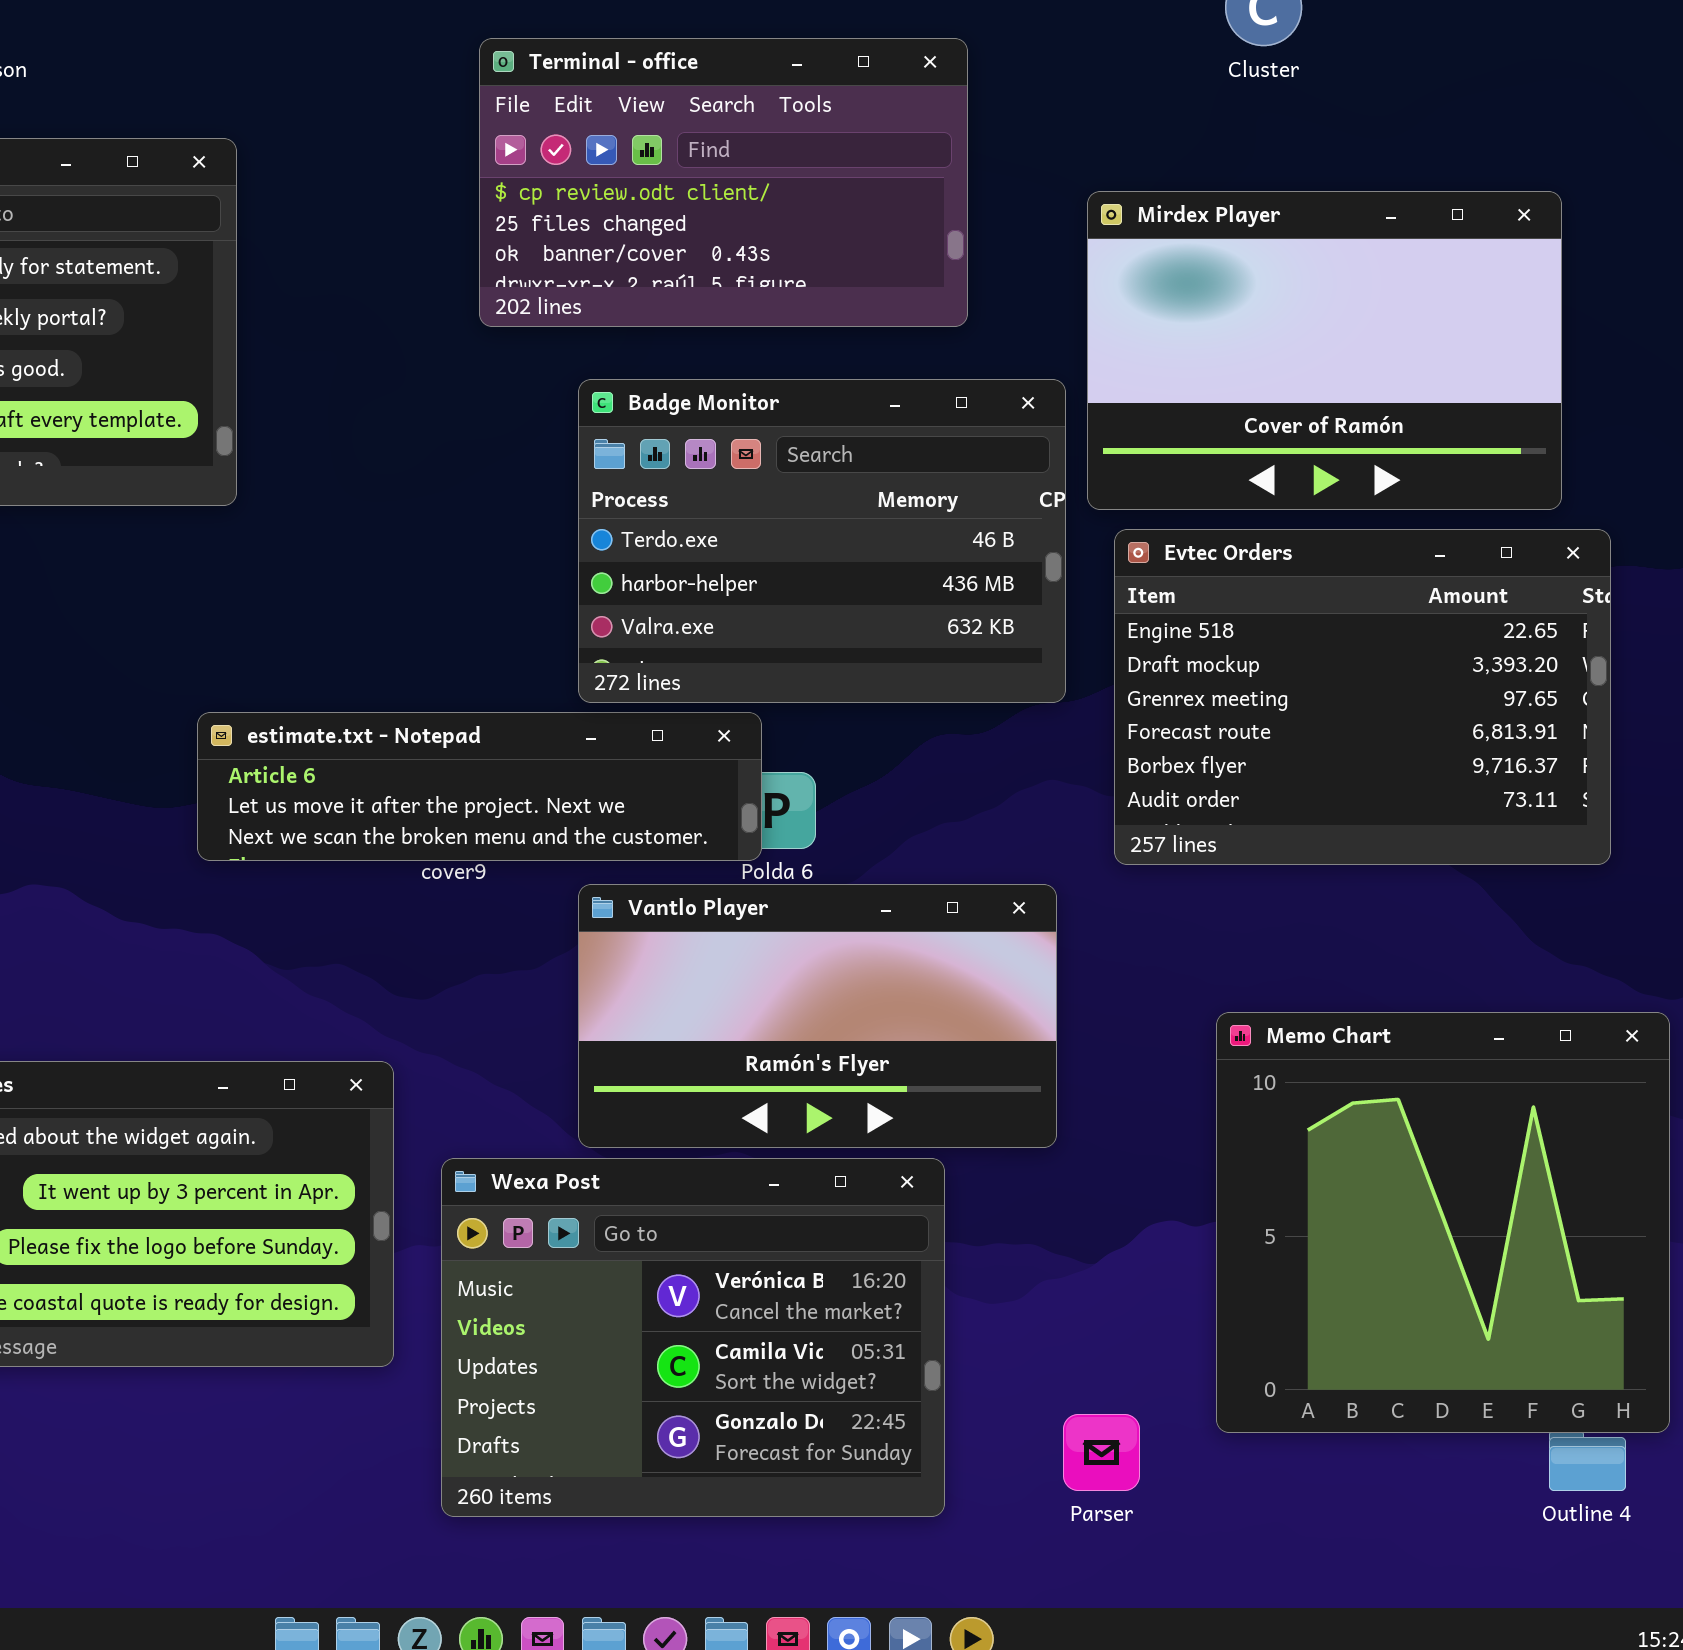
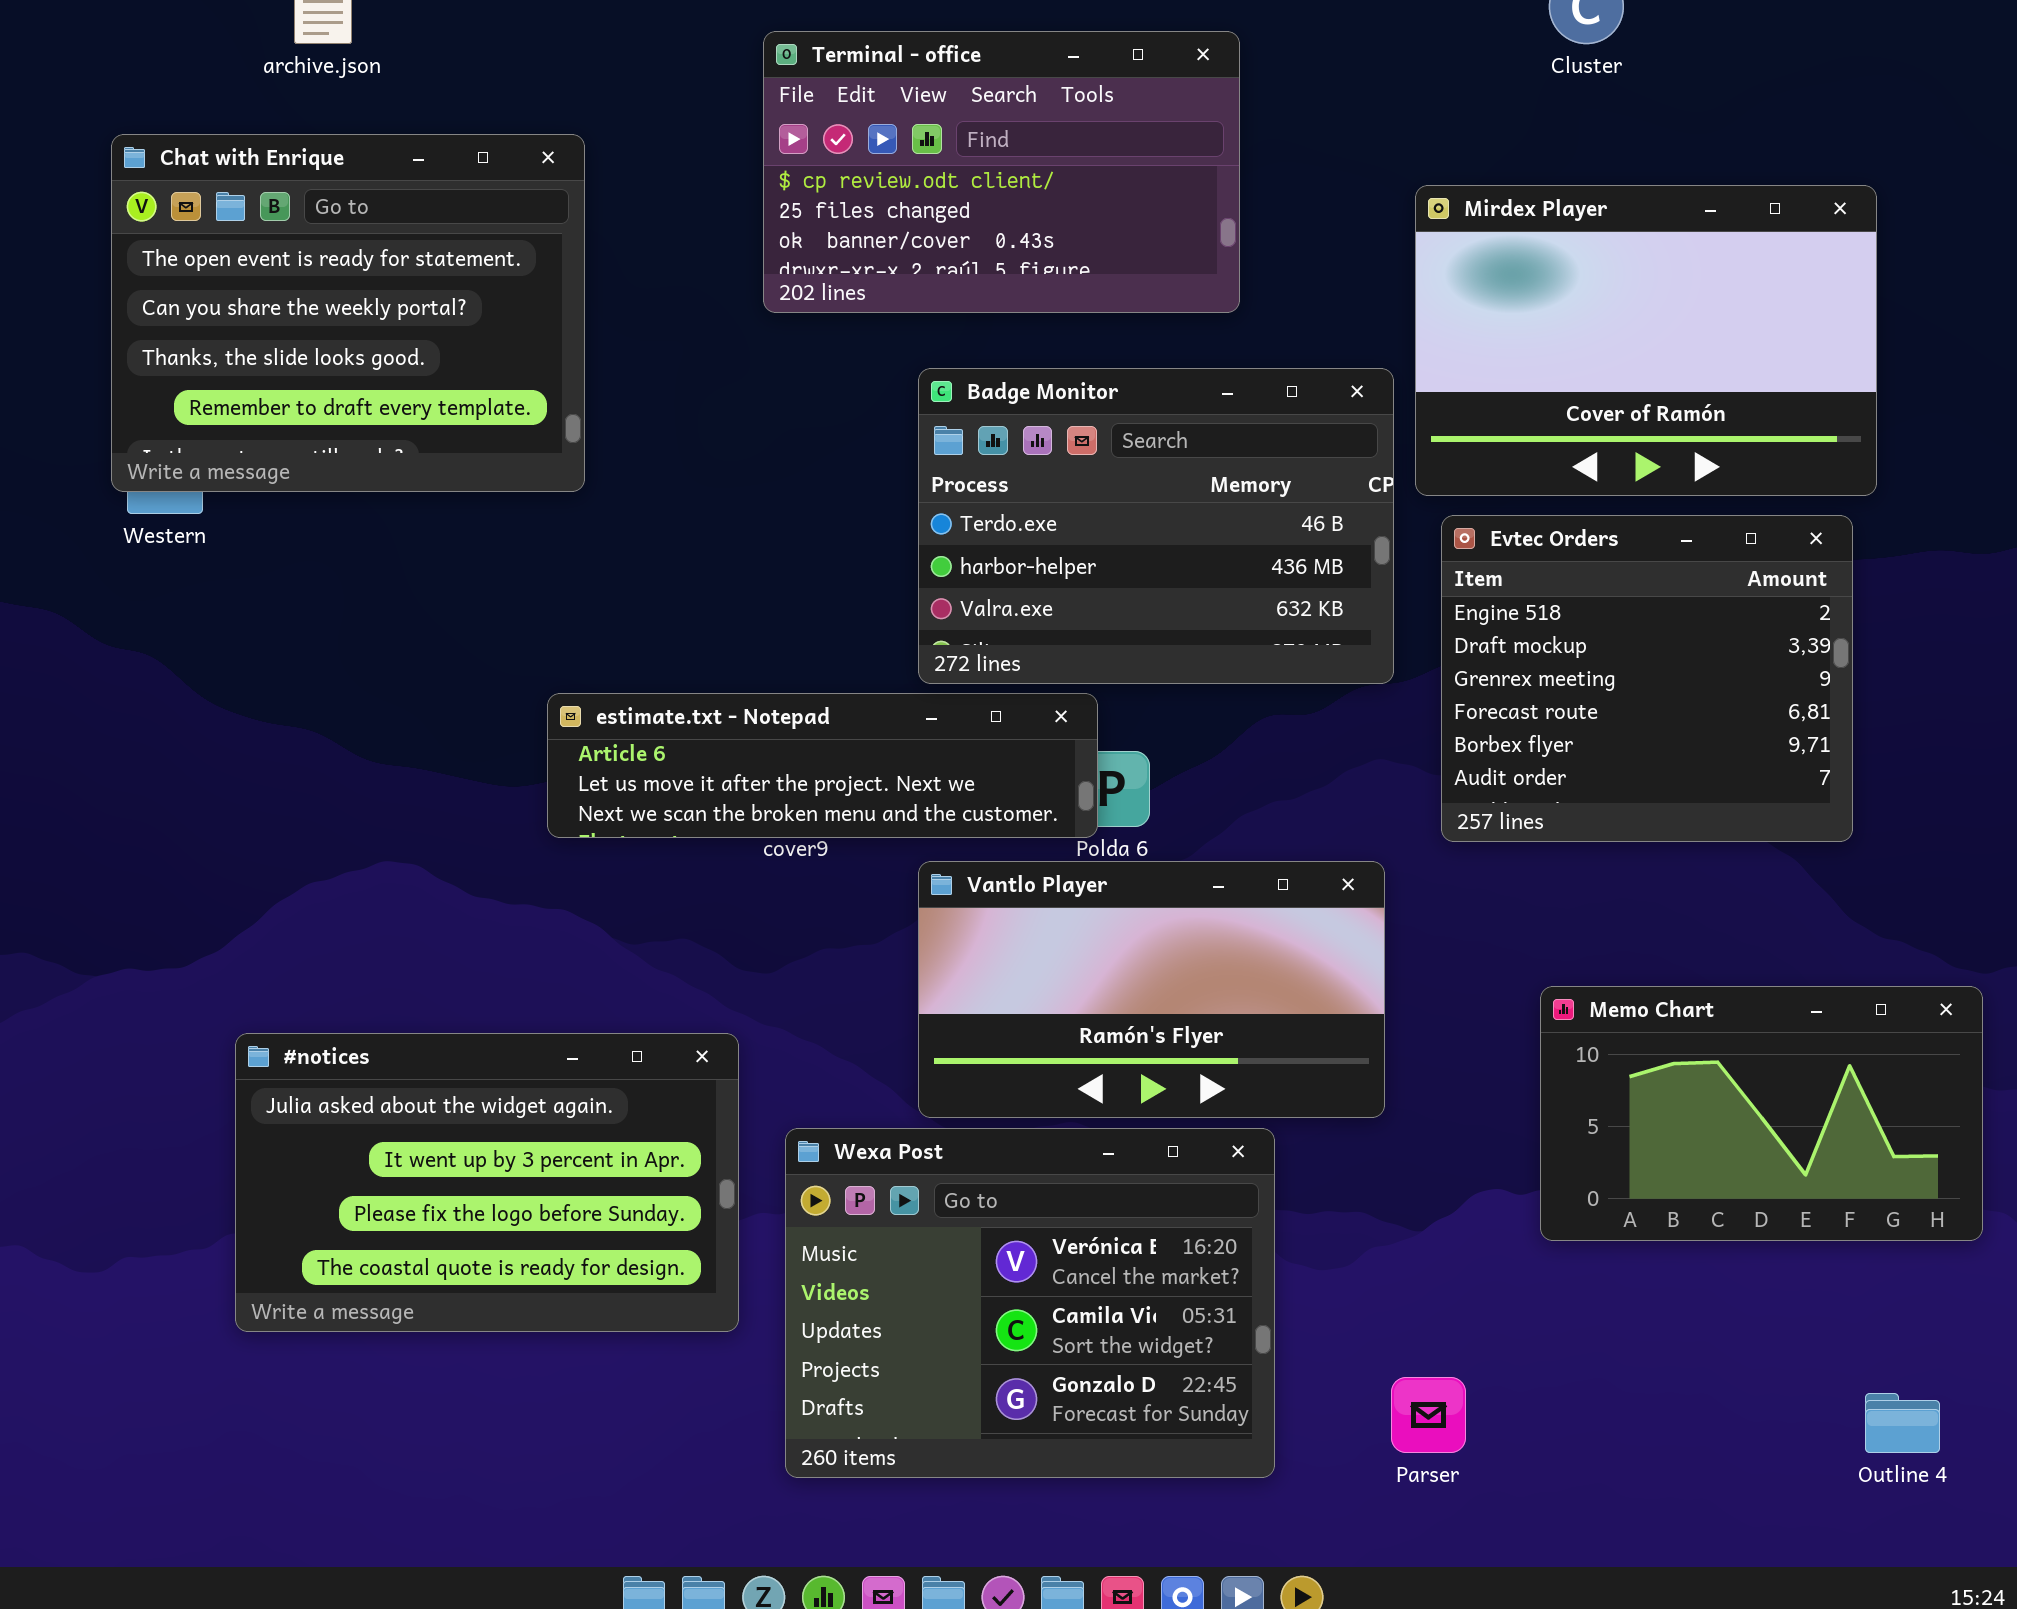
Terminal - office: [479,38,968,327] -> [763,31,1240,313], moved
Evtec Orders: [1114,529,1611,865] -> [1441,515,1853,842], resized
Memo Chart: [1216,1012,1670,1433] -> [1540,986,1983,1241], resized

